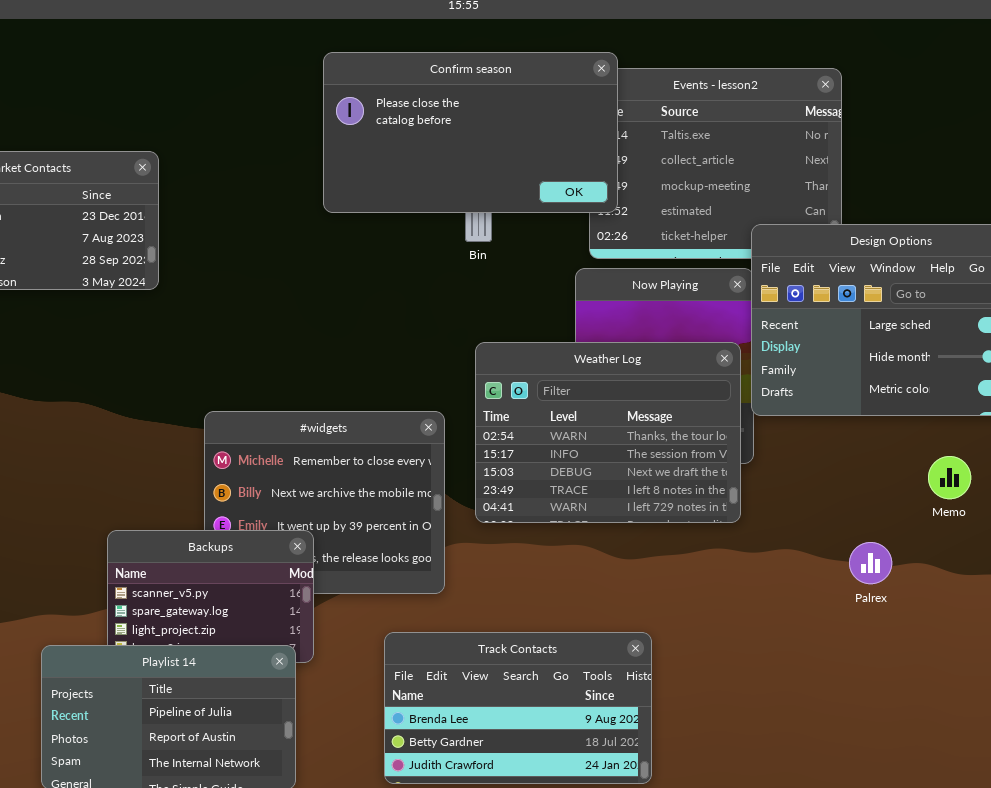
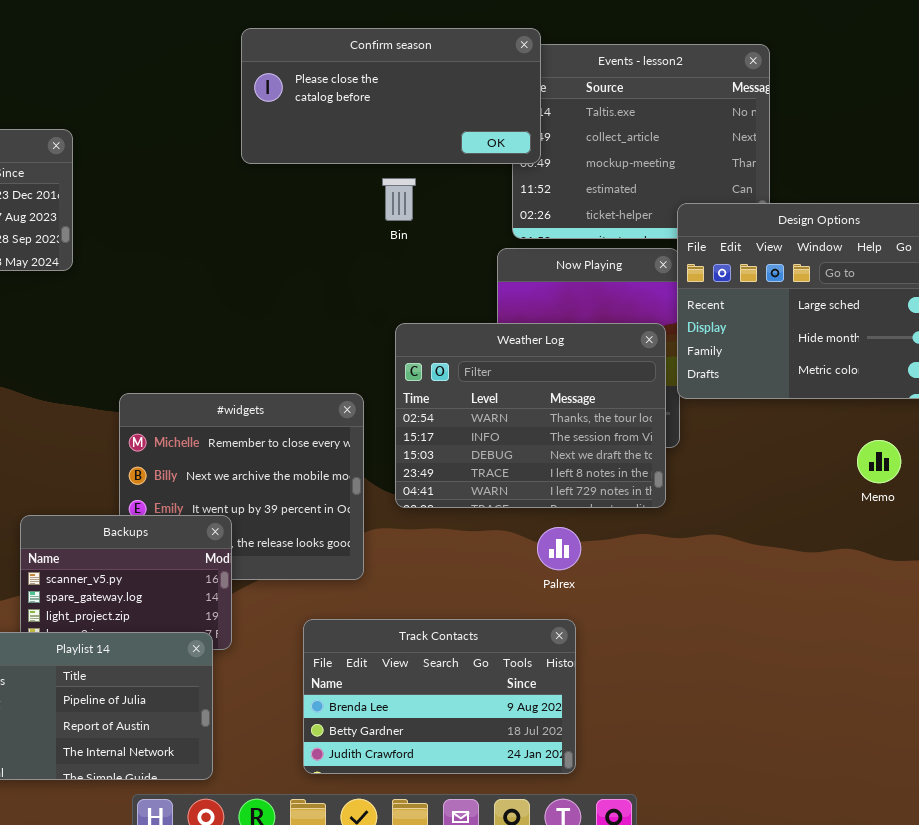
Confirm season: [323,52,618,213] -> [241,28,541,164], resized
Palrex: [849,542,892,584] -> [537,527,581,570], moved

